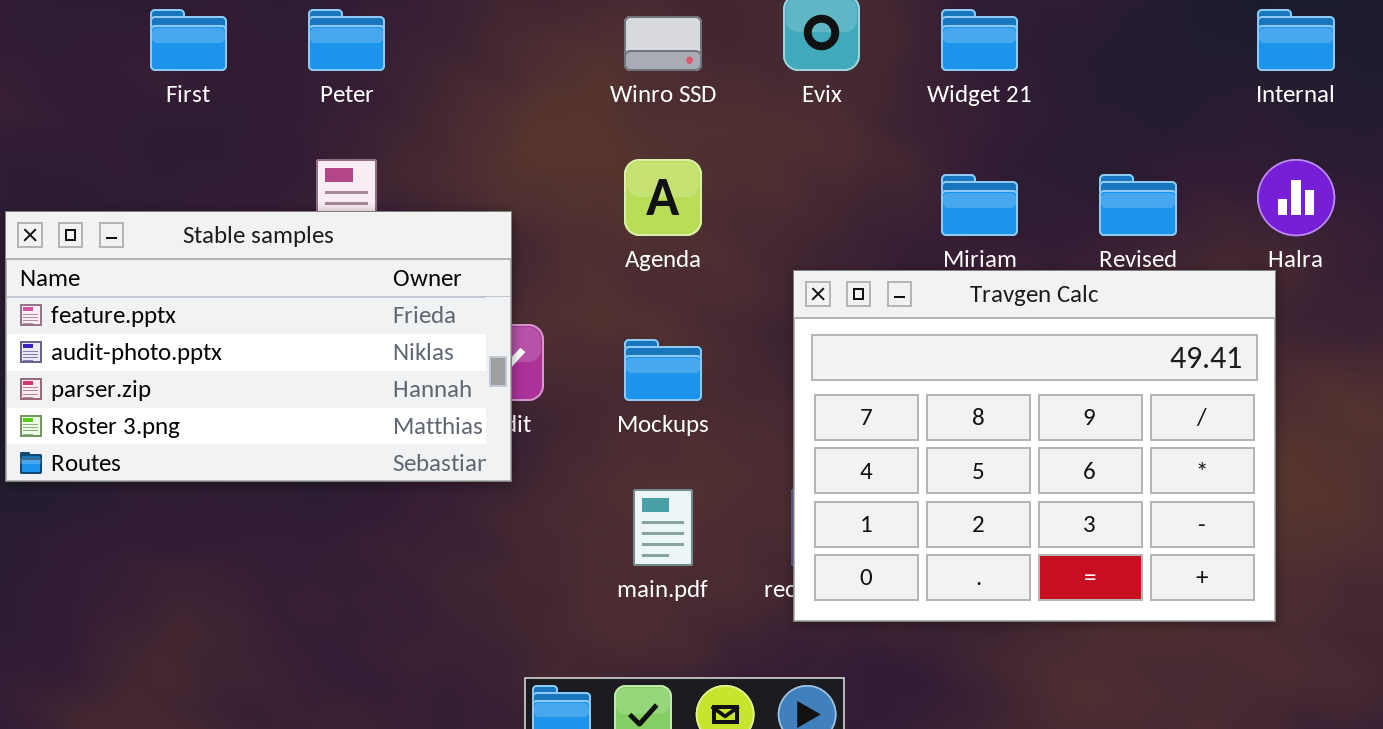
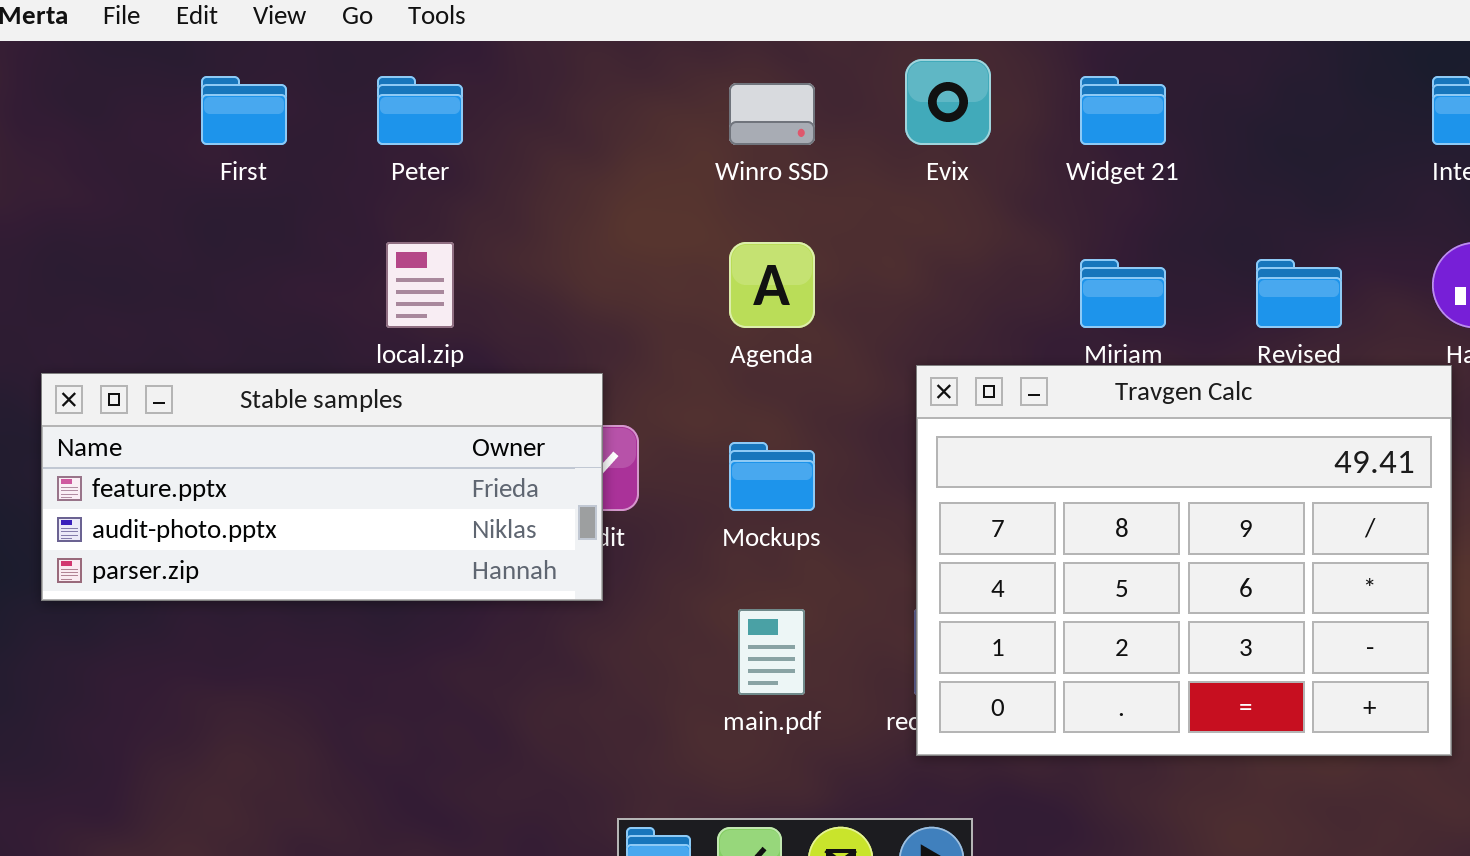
Stable samples: [5,211,512,482] -> [41,373,603,601], resized

